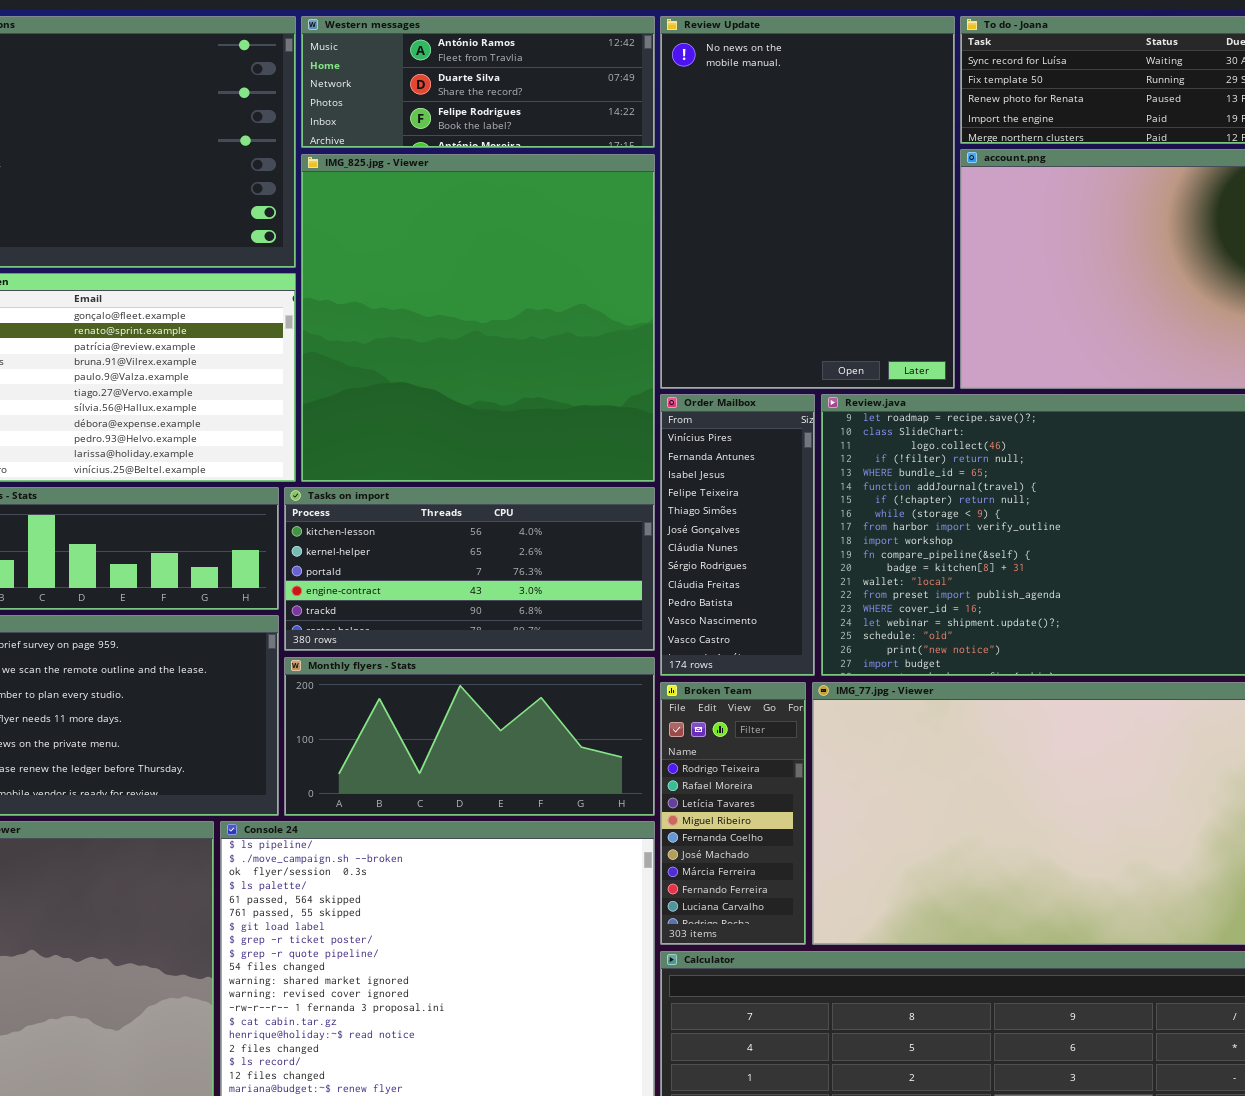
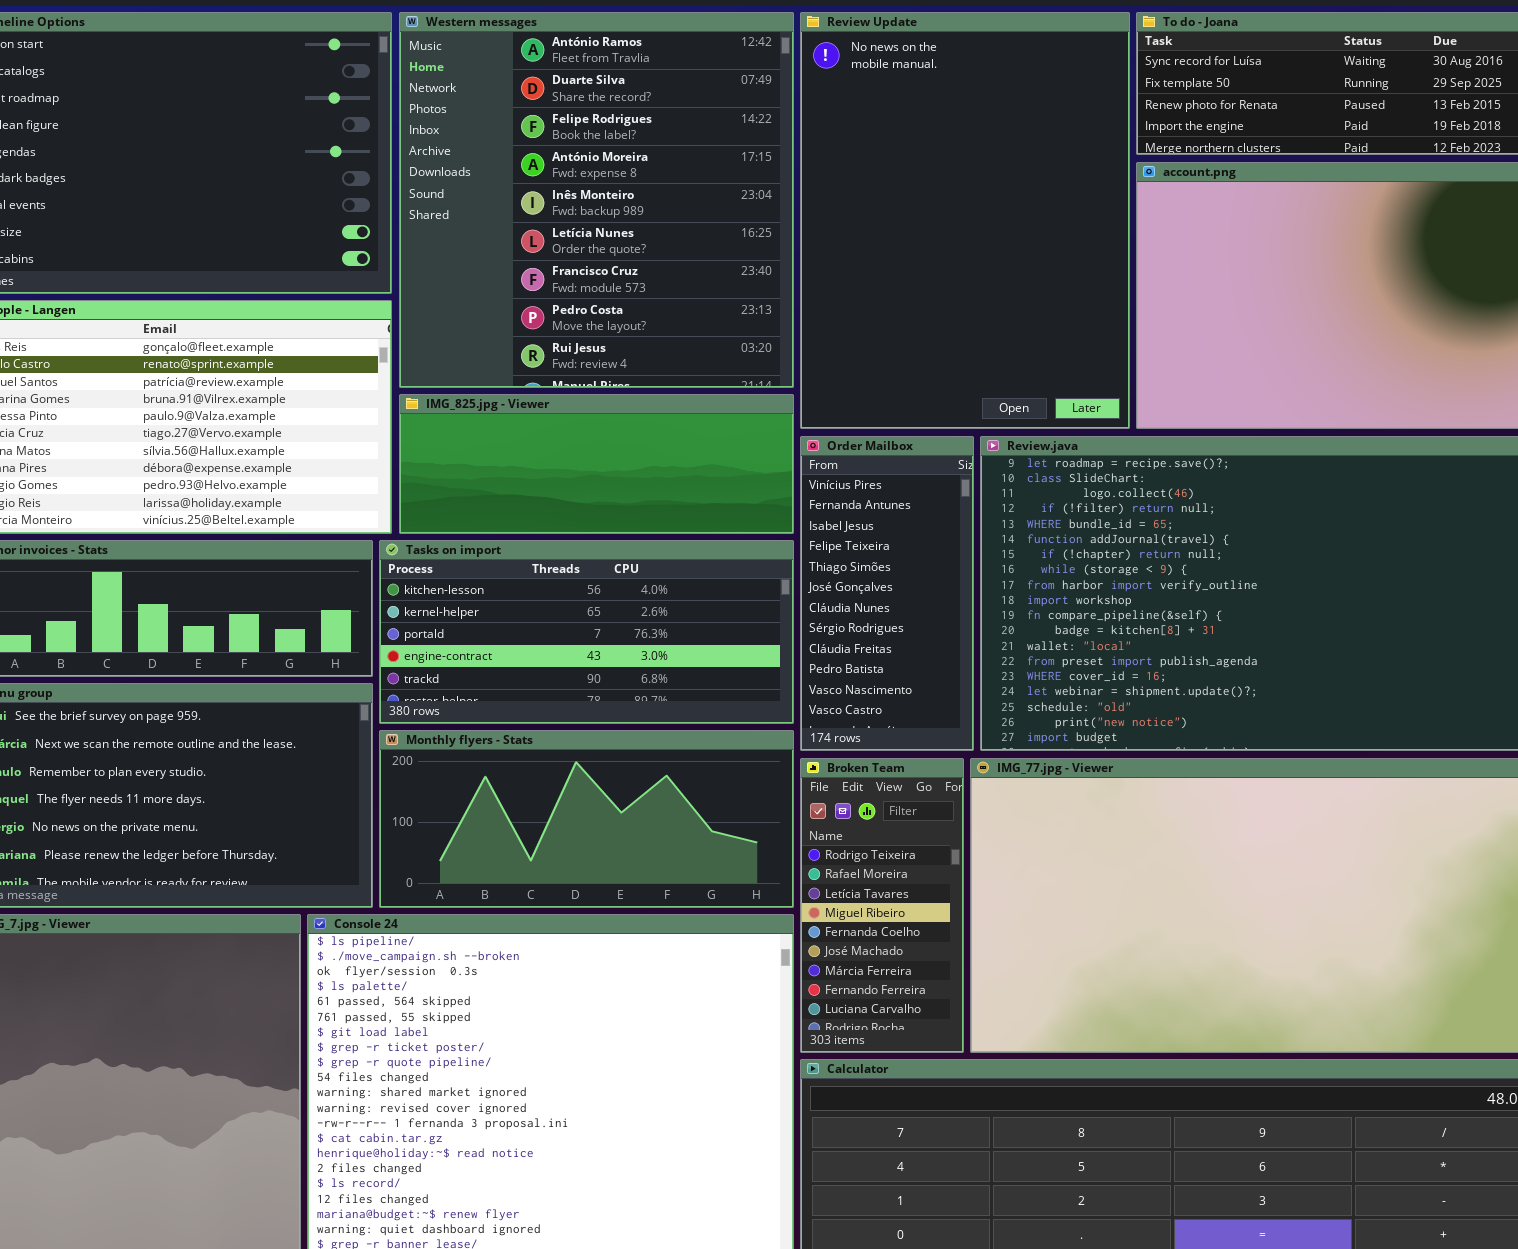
Western messages: [301,16,655,148] -> [399,12,794,388], resized
IMG_825.jpg - Viewer: [301,154,655,482] -> [399,394,794,534], resized

